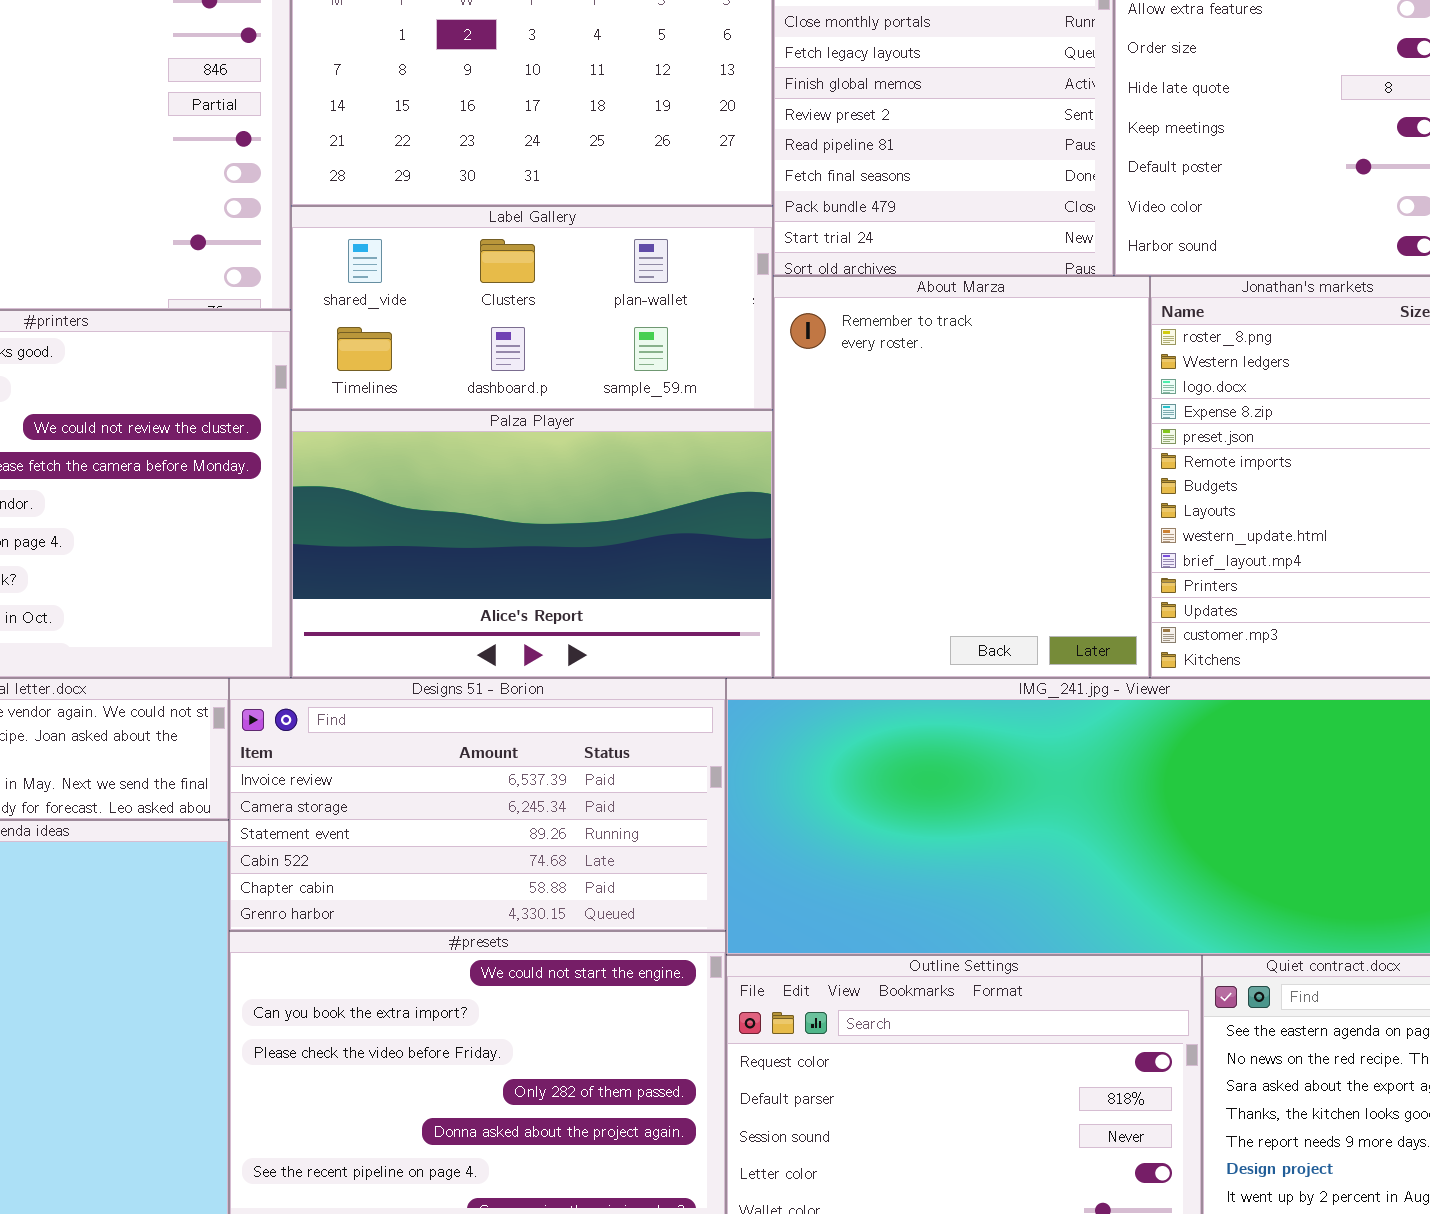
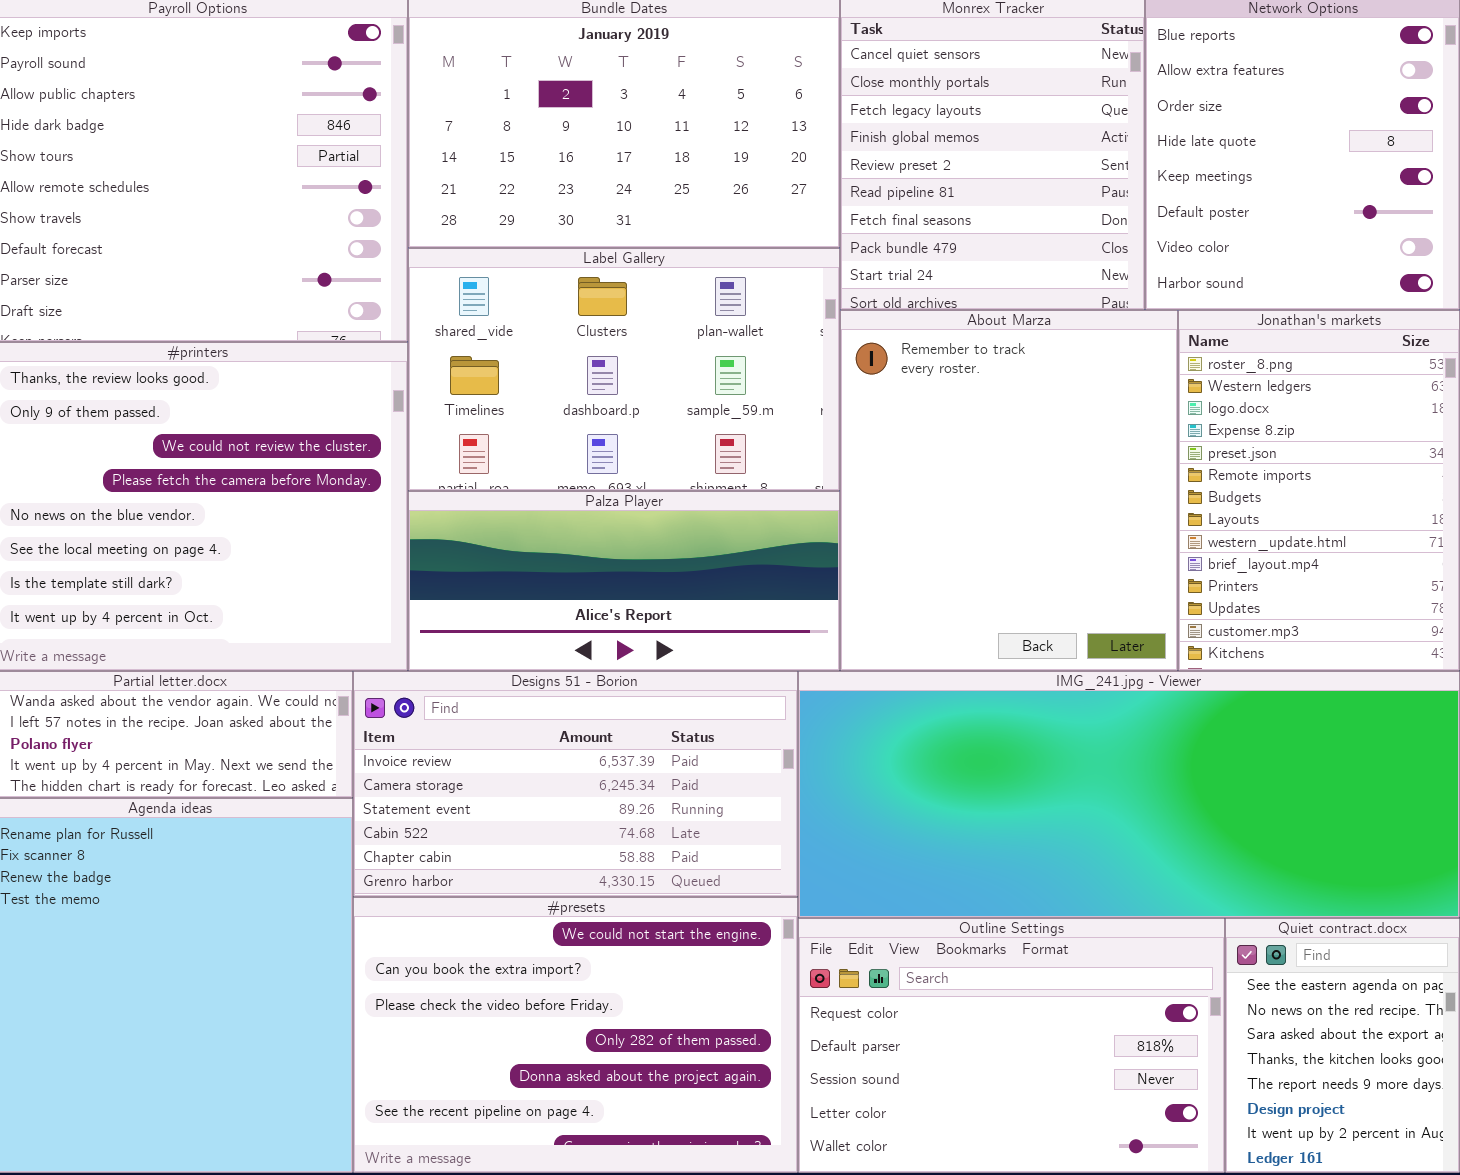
Label Gallery: [291,206,773,410] -> [408,248,840,491], resized
Palza Player: [291,410,773,678] -> [408,491,840,671], resized

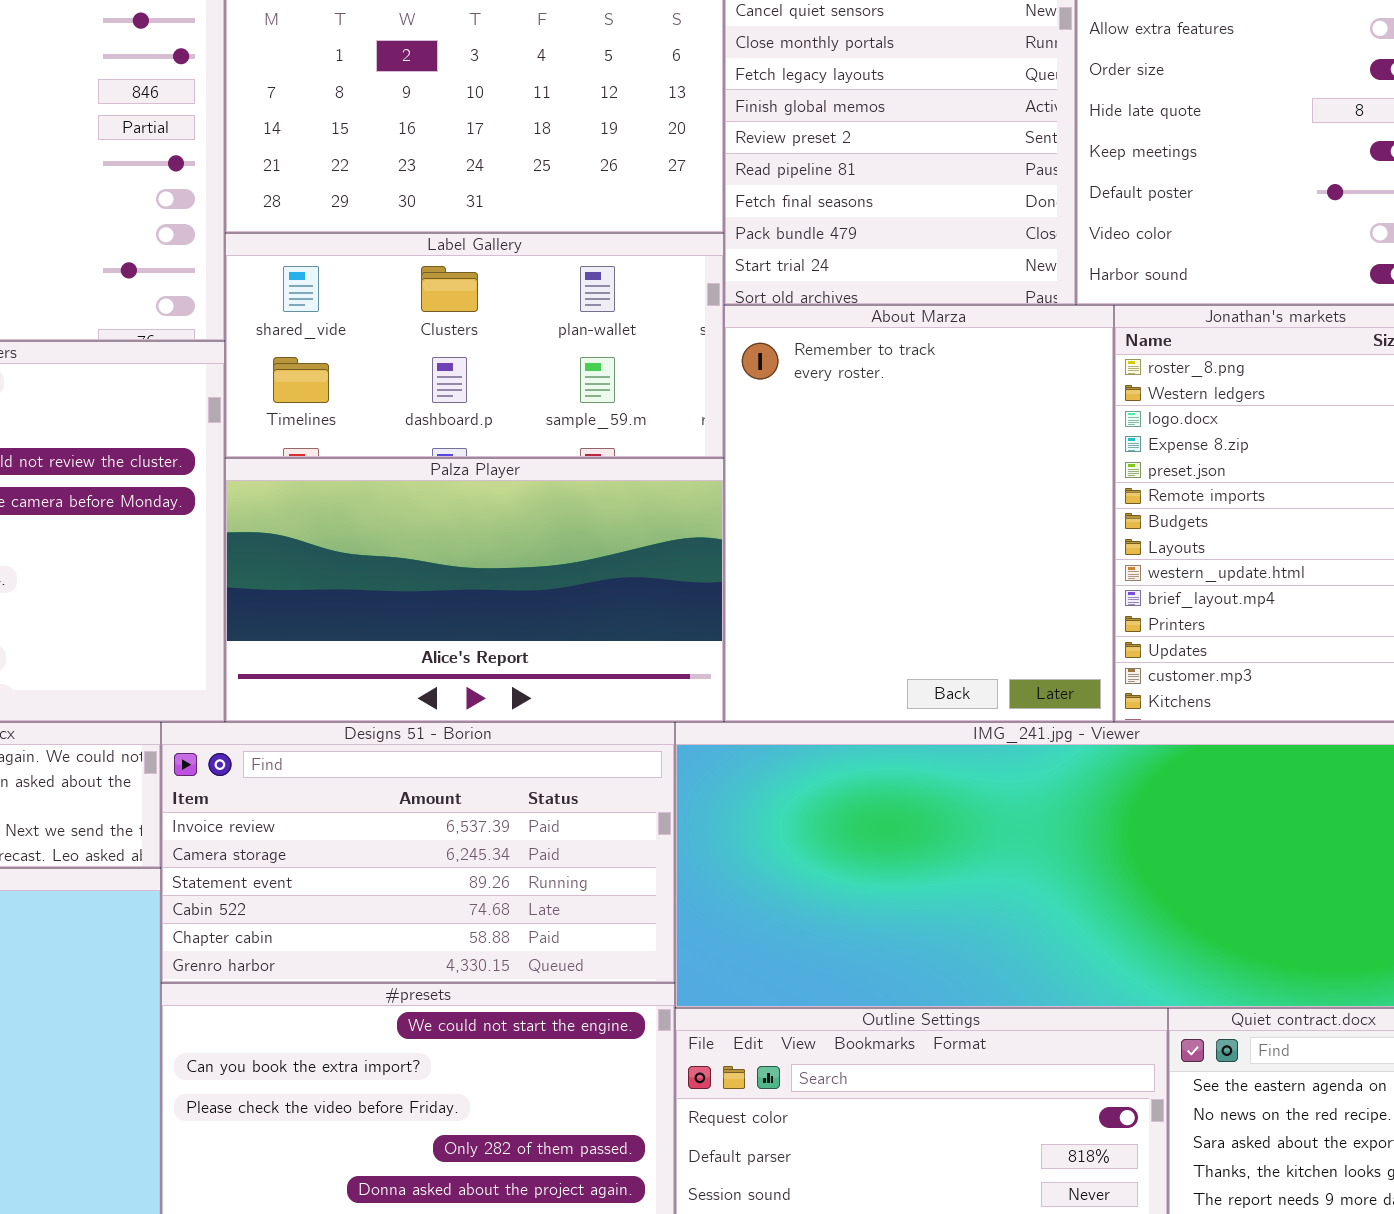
Label Gallery: [408,248,840,491] -> [225,233,724,458], resized
Palza Player: [408,491,840,671] -> [225,458,724,722], resized

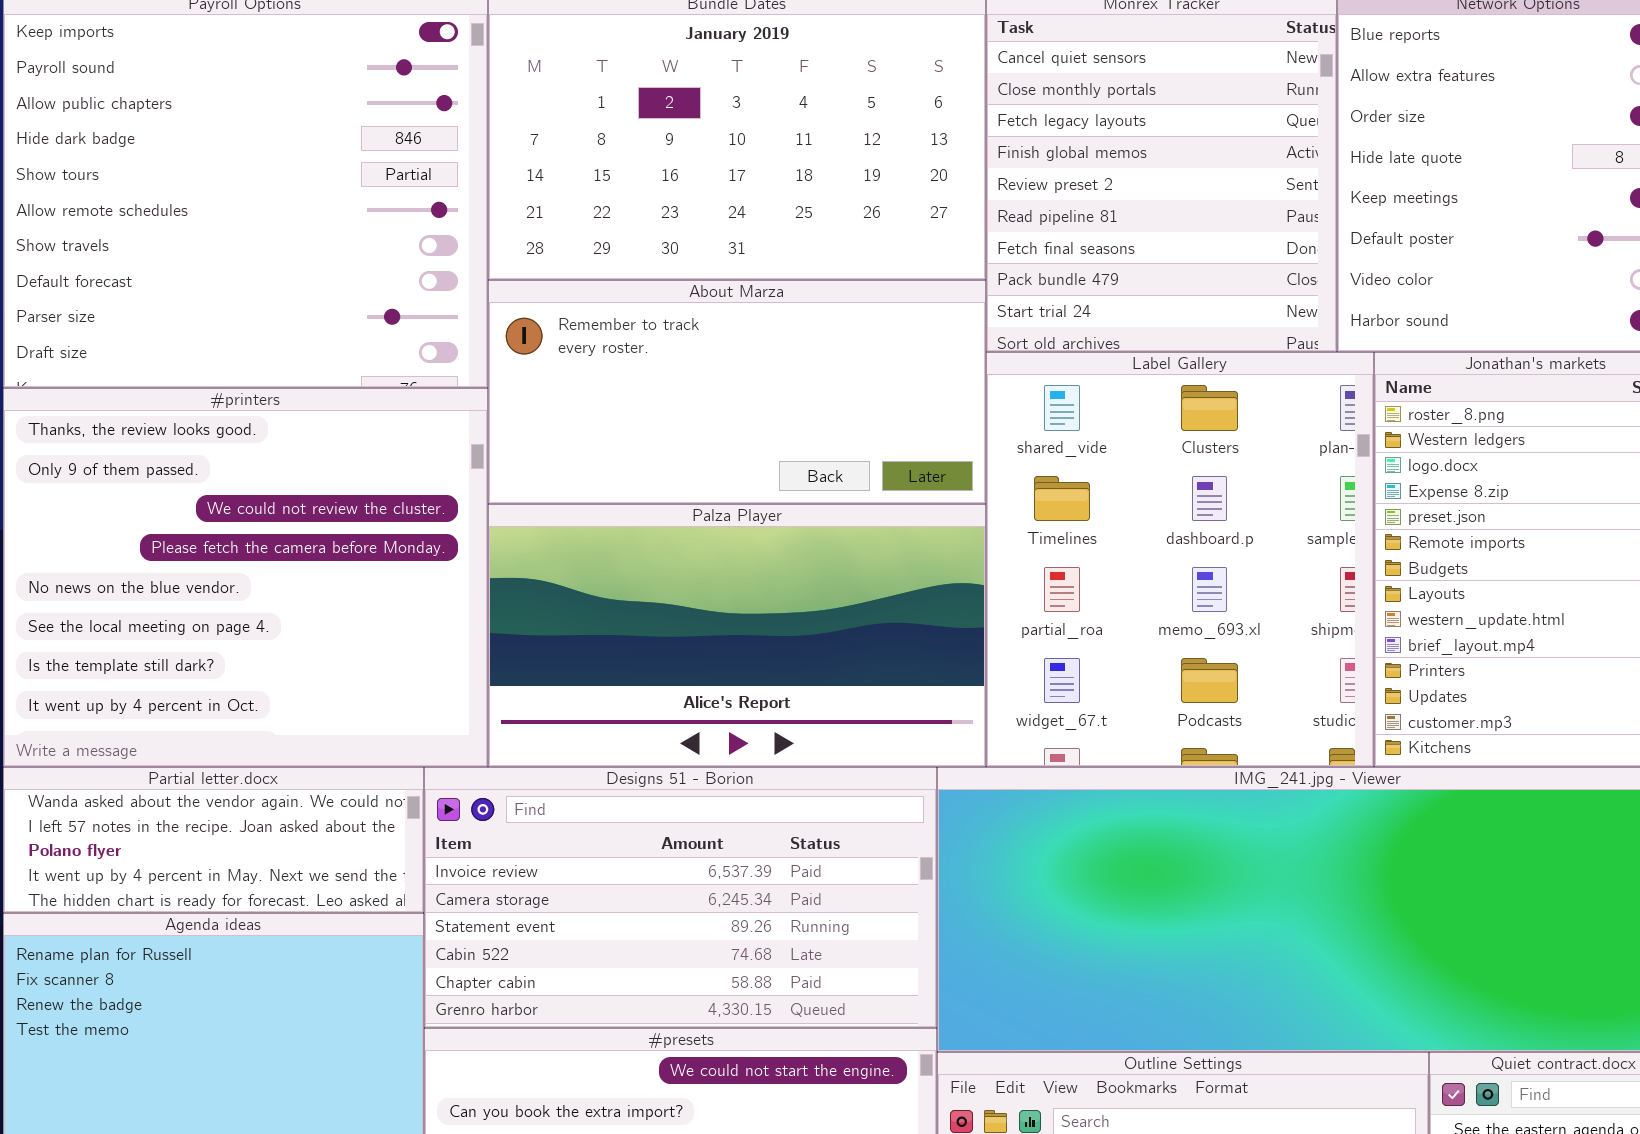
Label Gallery: [225,233,724,458] -> [986,352,1374,767], moved, resized
About Marza: [724,305,1114,722] -> [488,280,986,504], moved, resized

